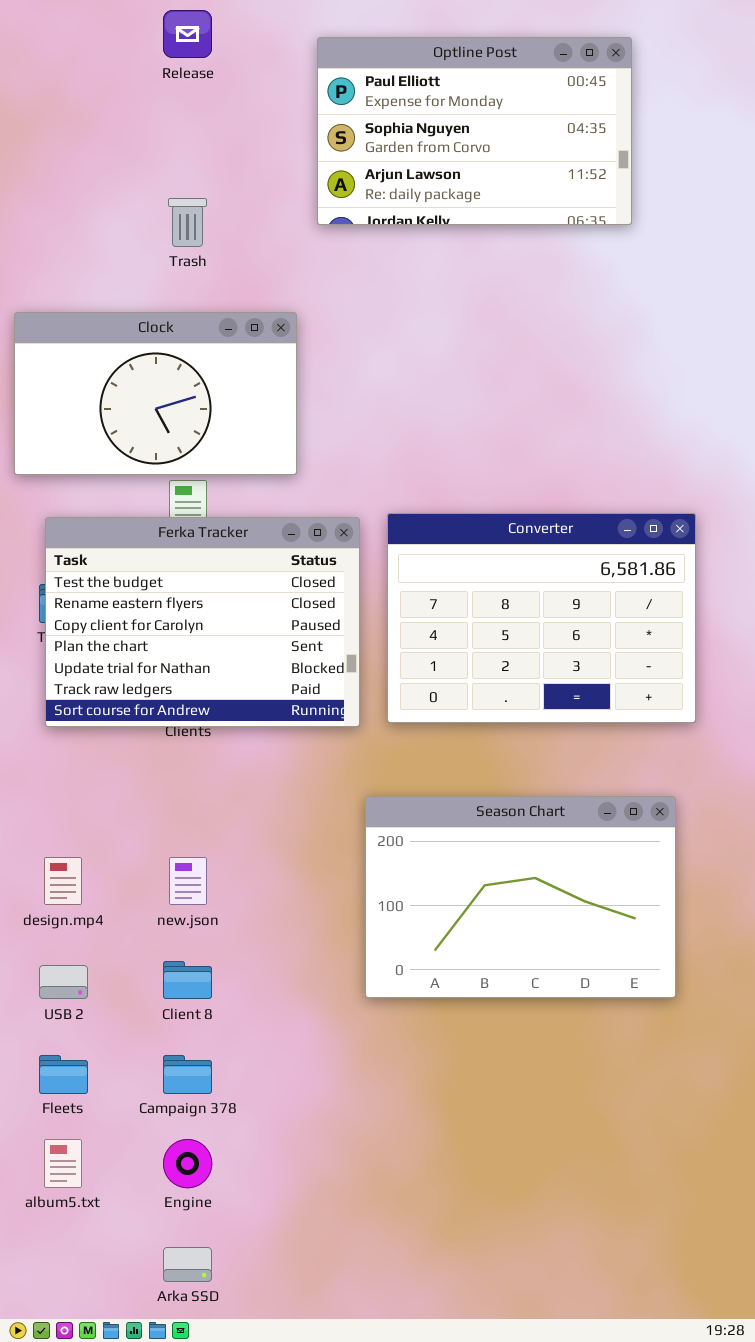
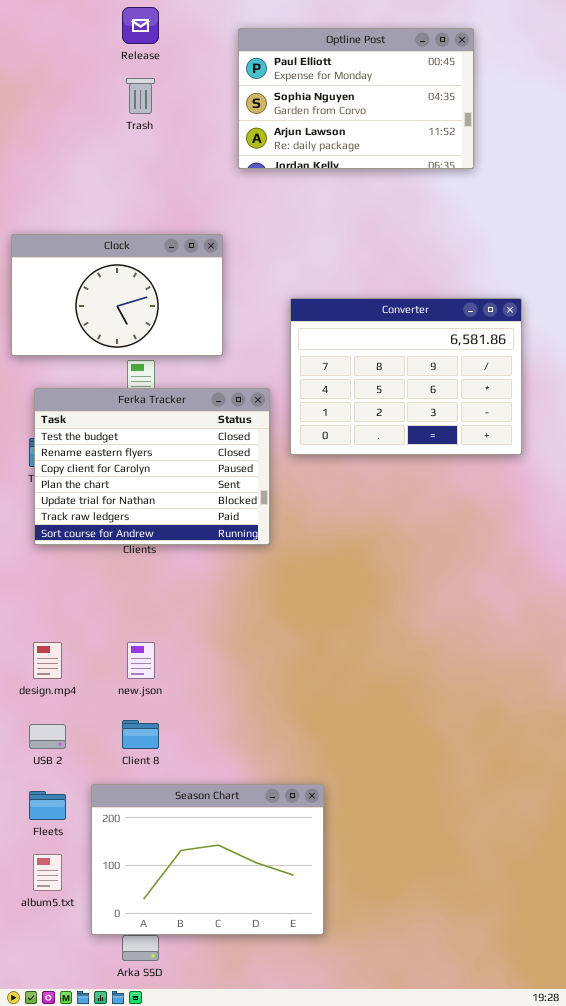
Trash: [168,198,207,247] -> [126,78,155,114], moved
Converter: [387,513,696,723] -> [290,298,522,455], moved
Season Chart: [365,796,676,998] -> [91,784,324,935], moved

